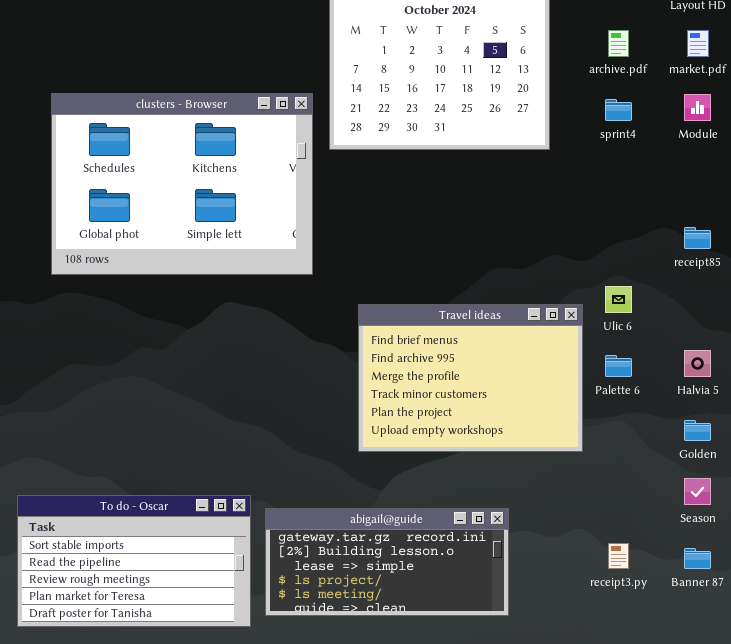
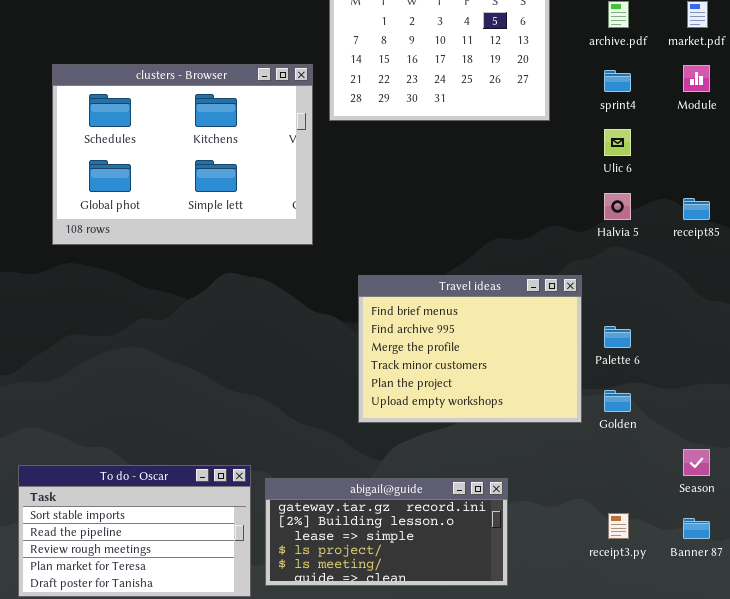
Ulic 6: [605,286,632,313] -> [604,129,631,156], moved
Halvia 5: [684,350,711,377] -> [604,193,631,220], moved
Golden: [684,420,711,441] -> [604,390,631,412], moved

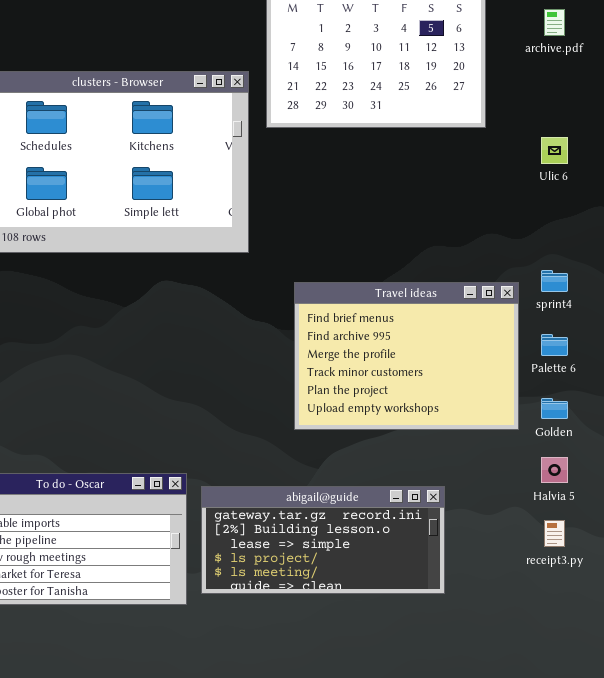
sprint4: [604,70,631,92] -> [541,270,568,292], moved
Halvia 5: [604,193,631,220] -> [541,457,568,483], moved

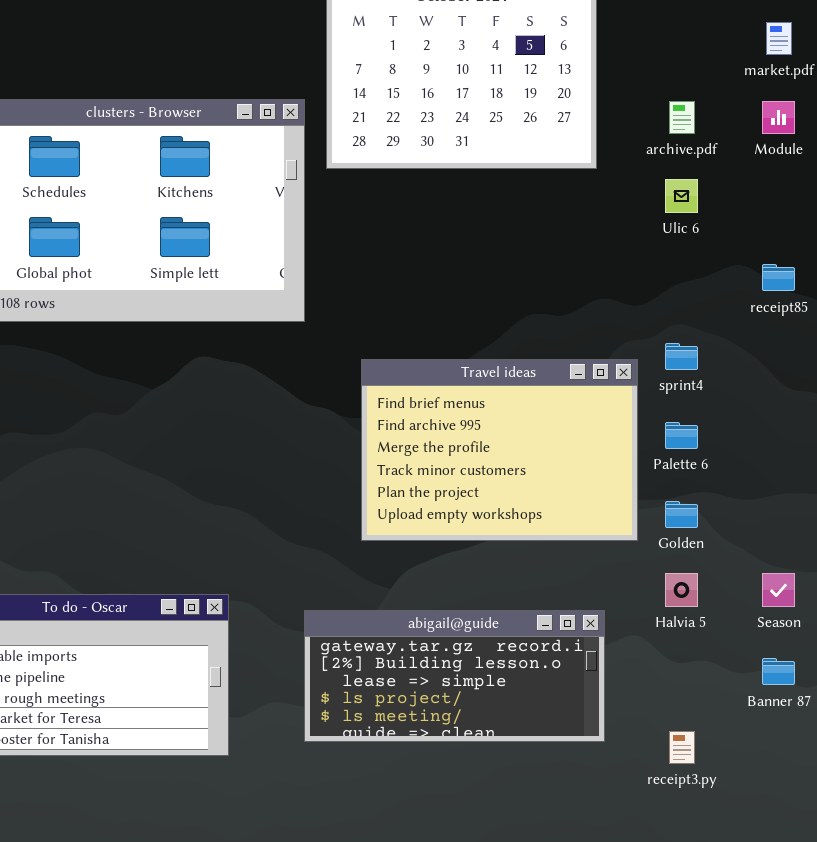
archive.pdf: [544,9,565,36] -> [669,101,695,134], moved
abigail@guide: [201,486,445,594] -> [304,610,605,742], moved
receipt3.py: [544,520,565,547] -> [669,731,695,764], moved

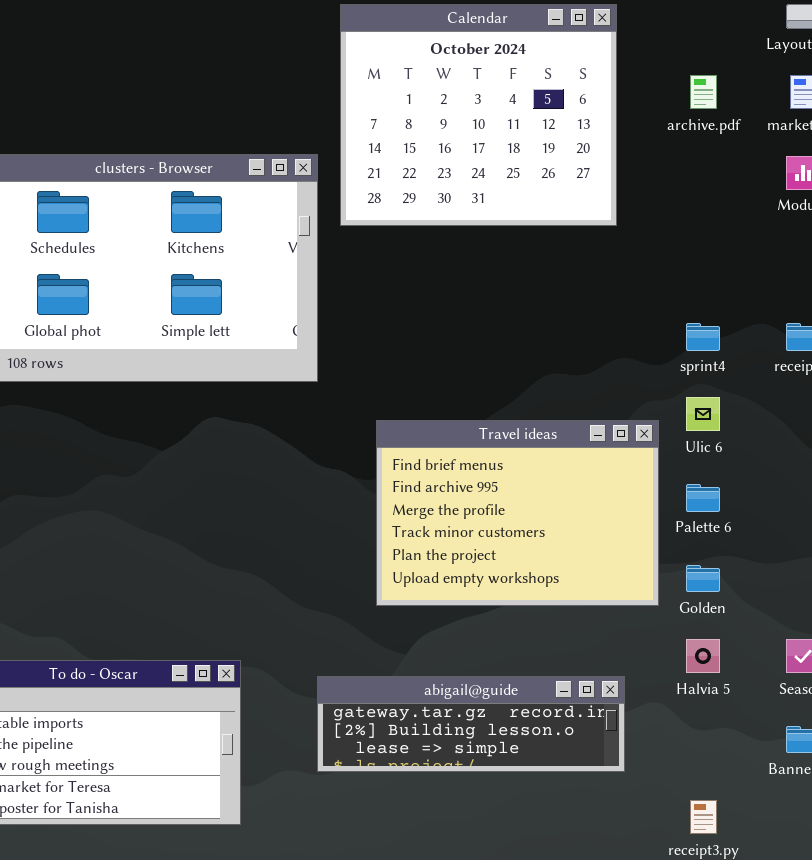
archive.pdf: [669,101,695,134] -> [690,75,717,109], moved
Ulic 6: [665,179,698,213] -> [686,397,720,431], moved
sprint4: [665,343,698,370] -> [686,323,720,351], moved
abigail@guide: [304,610,605,742] -> [317,676,625,772], resized

